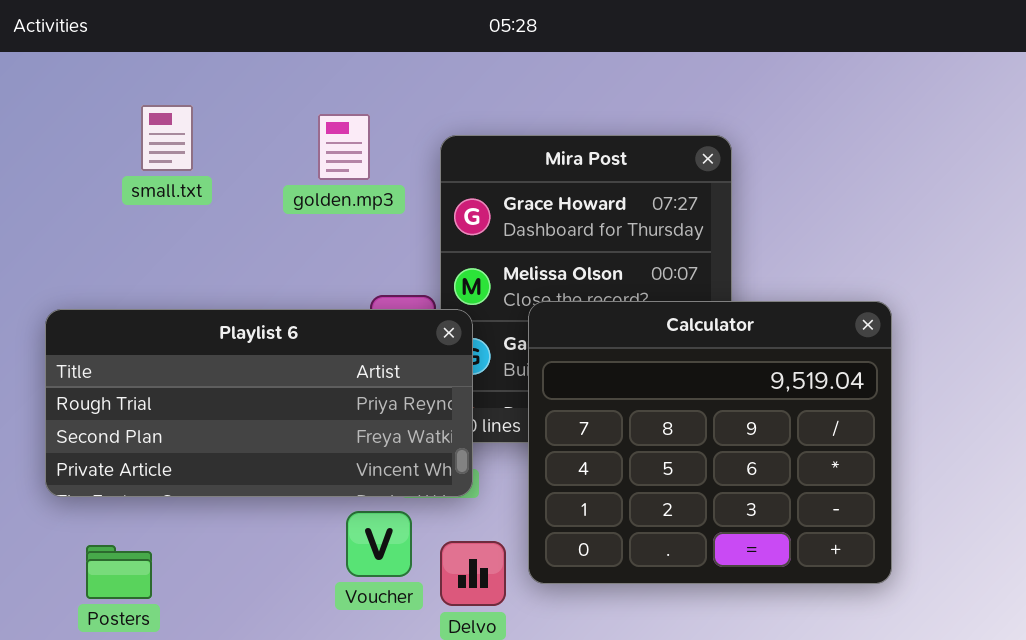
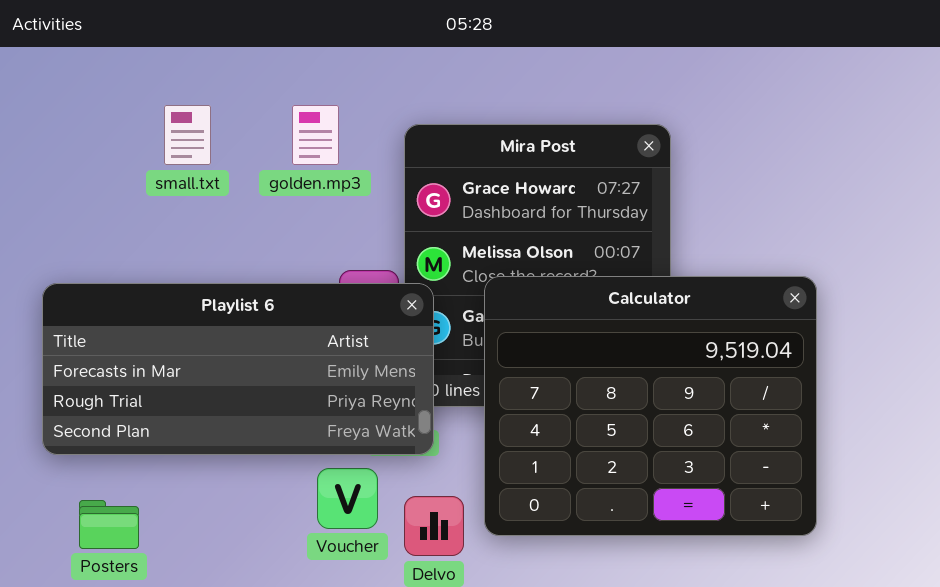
small.txt: [141,105,193,171] -> [164,105,211,165], moved
Playlist 6: [45,309,473,497] -> [42,283,434,455], scrolled up 1 row

